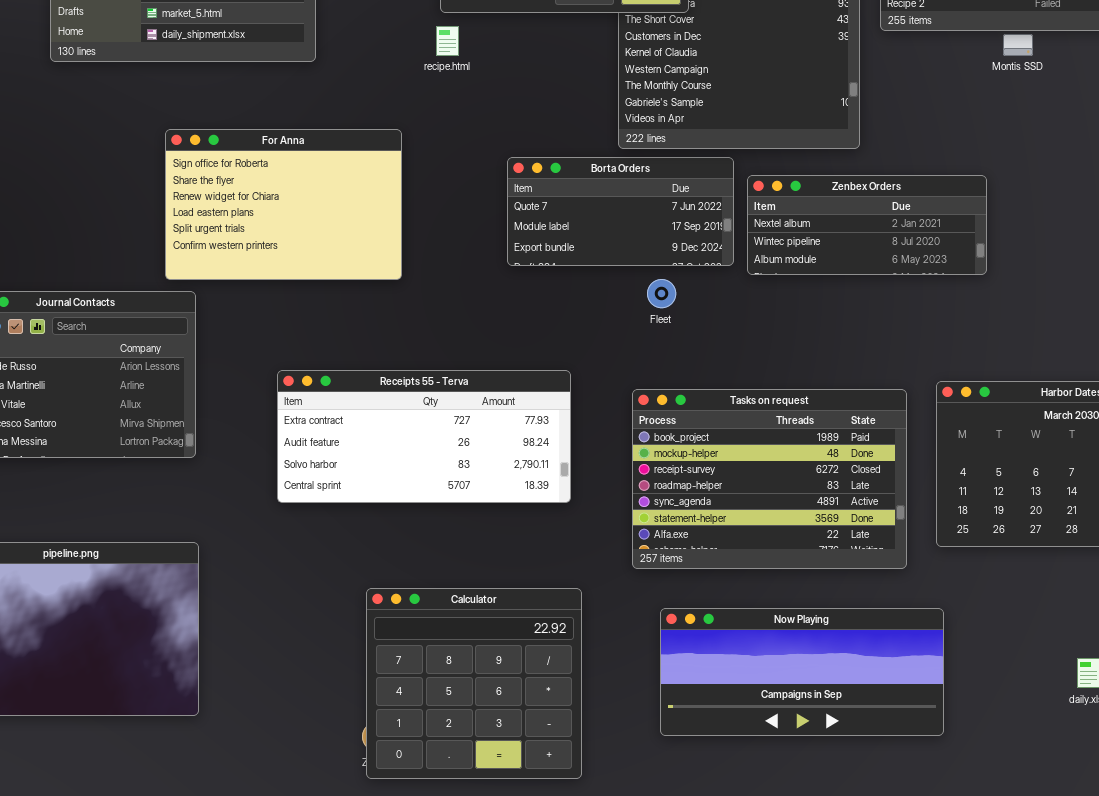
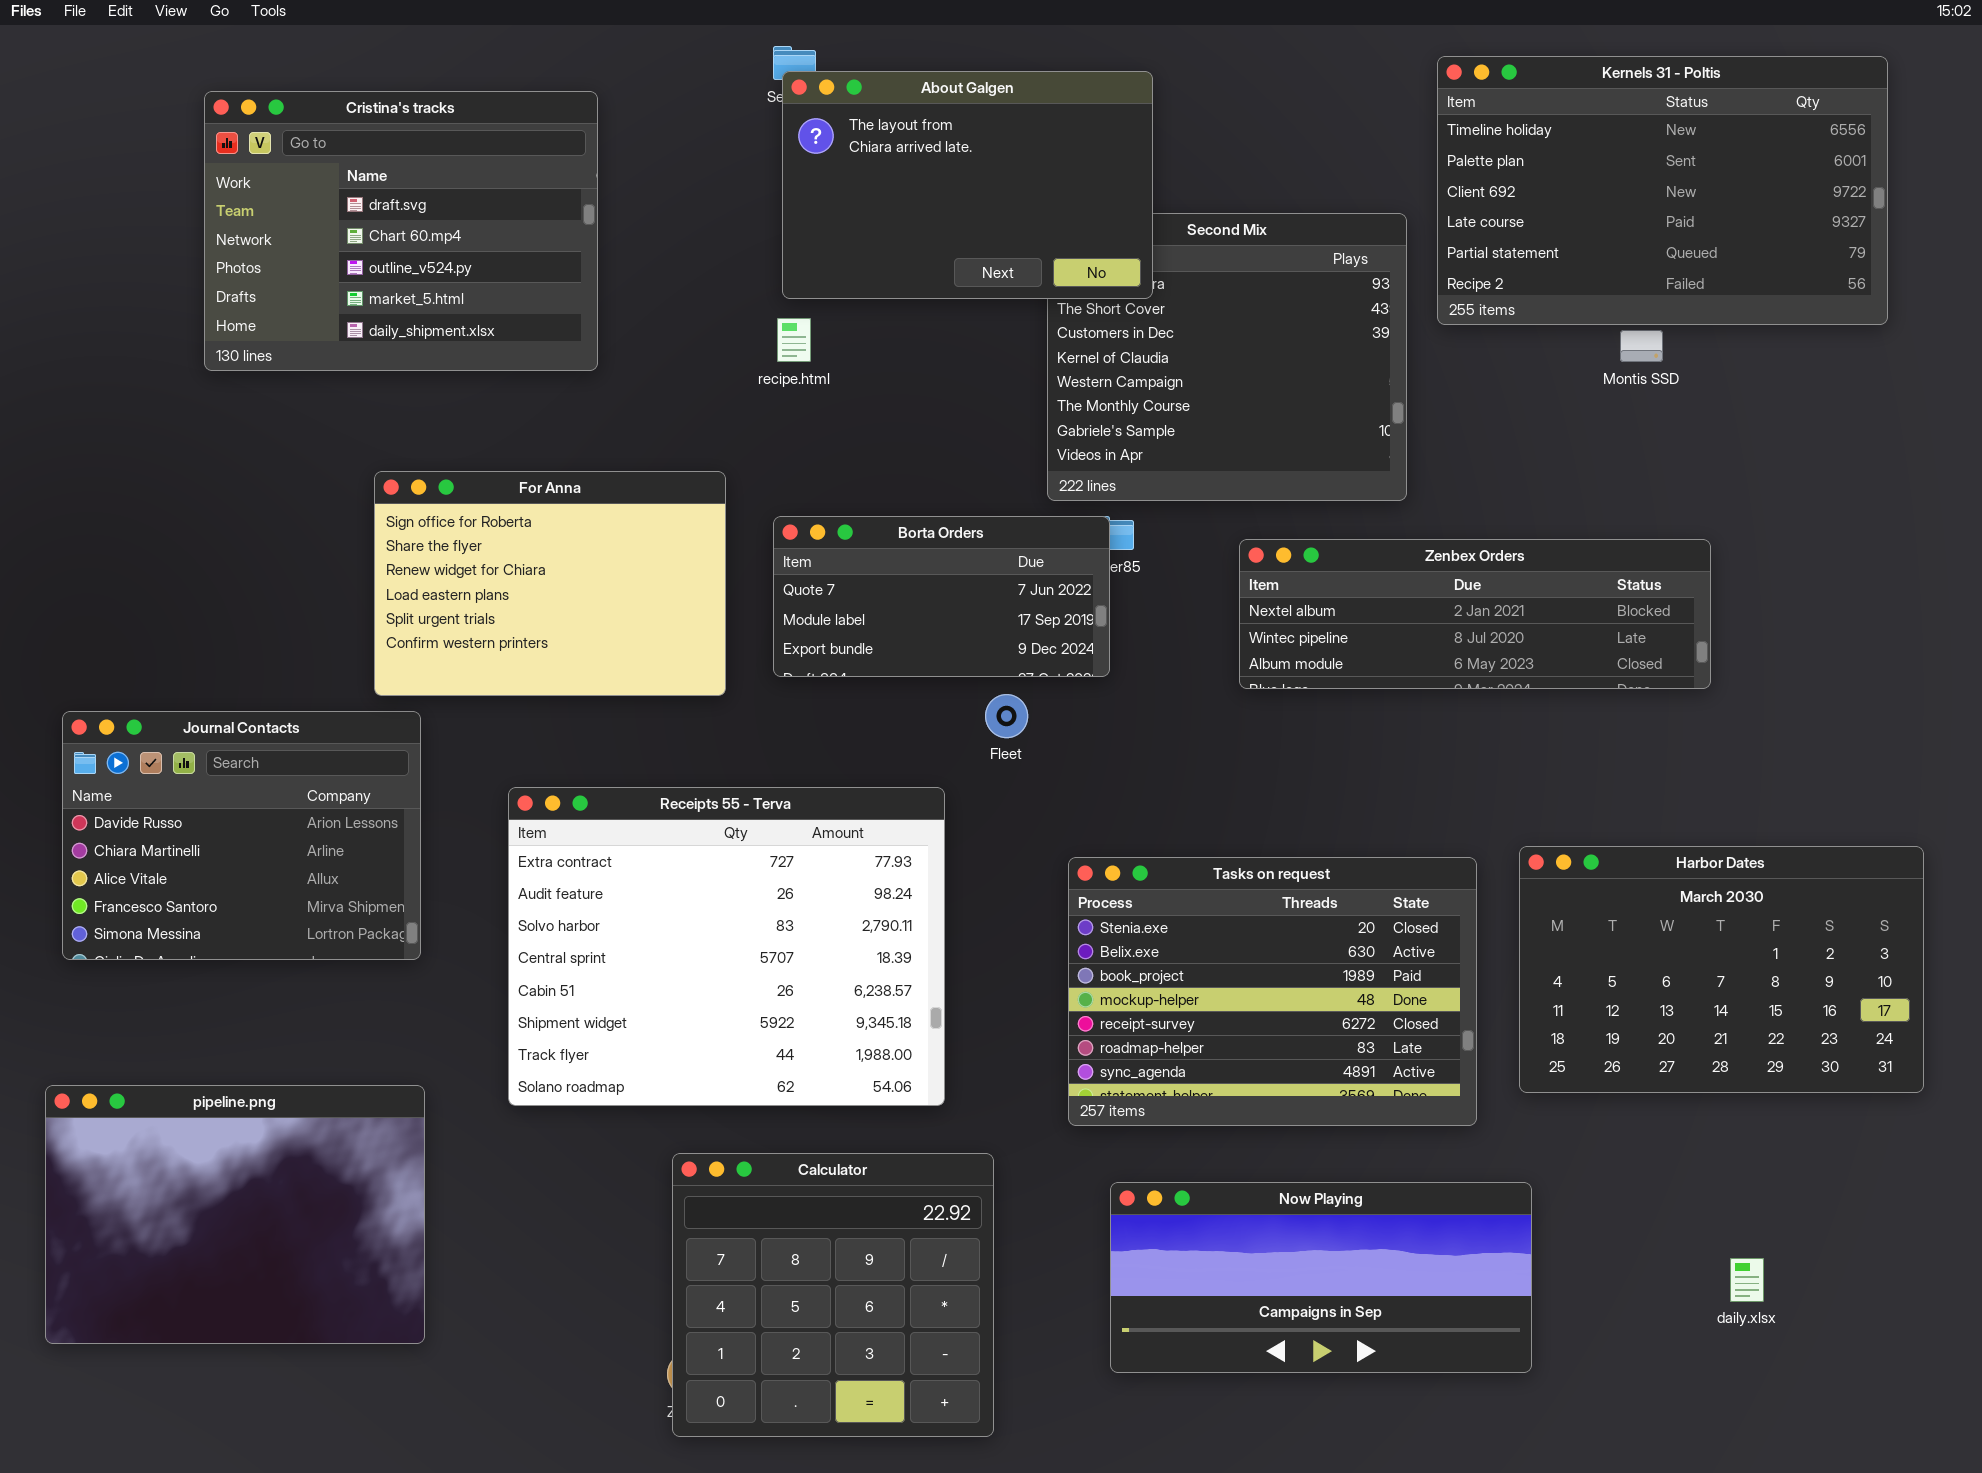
Borta Orders: [507,157,734,266] -> [773,516,1110,677], moved
Zenbex Orders: [747,175,987,275] -> [1239,539,1711,689], resized
Fleet: [647,279,676,308] -> [985,694,1028,738], moved
Receipts 55 - Terva: [277,370,571,503] -> [508,787,945,1106], moved, resized
Tasks on request: [632,389,907,569] -> [1068,857,1477,1126], scrolled up 2 rows

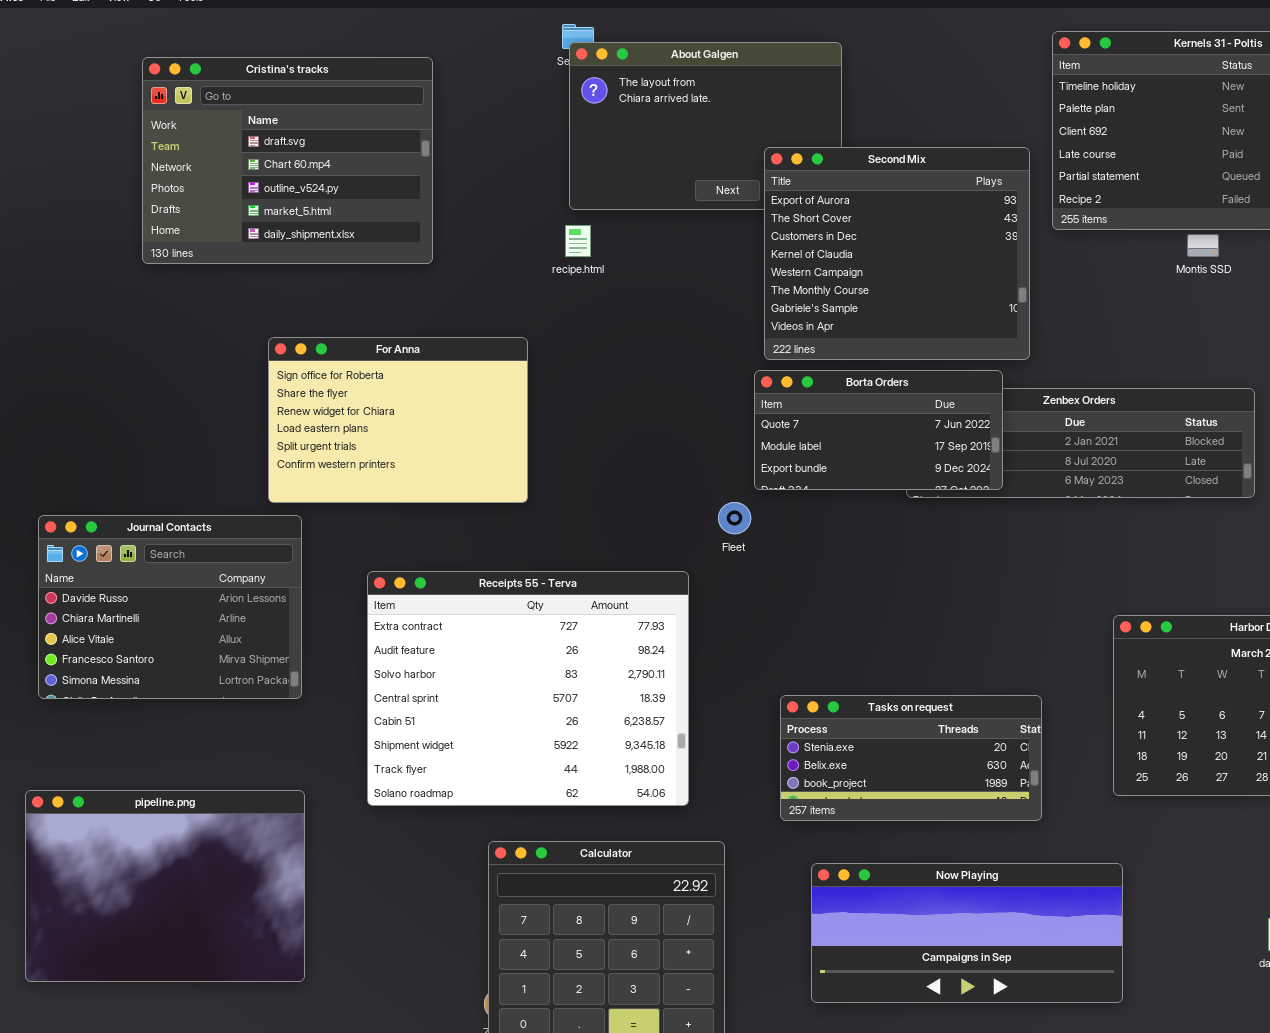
Second Mix: [1047,213,1407,501] -> [764,147,1030,360], raised
Borta Orders: [773,516,1110,677] -> [754,370,1003,490], moved
Tasks on request: [1068,857,1477,1126] -> [780,695,1042,821], resized

